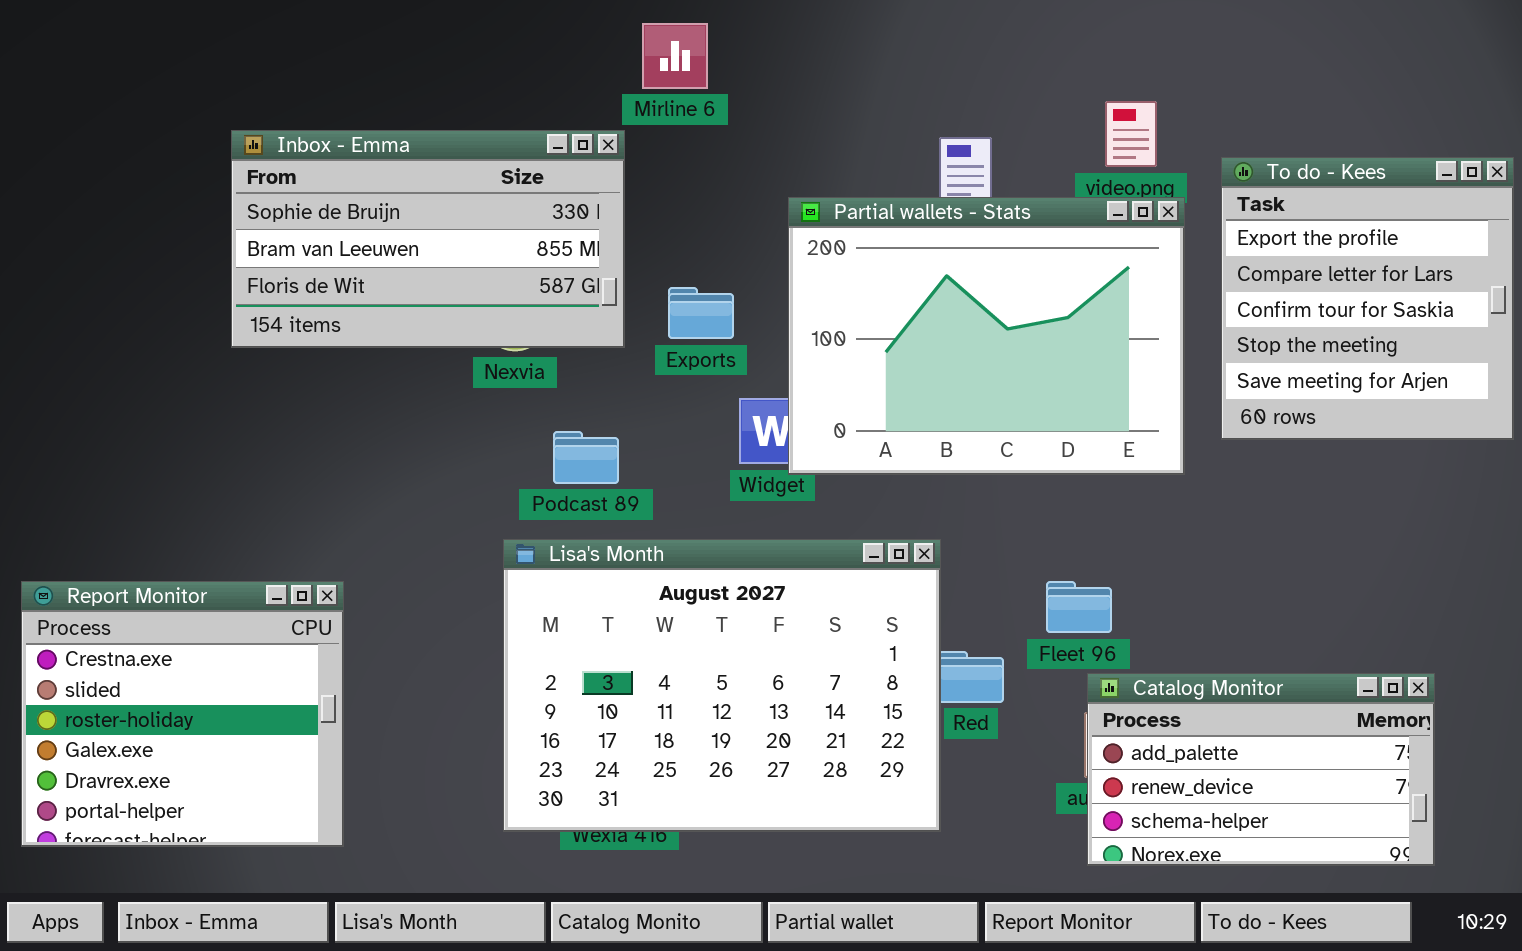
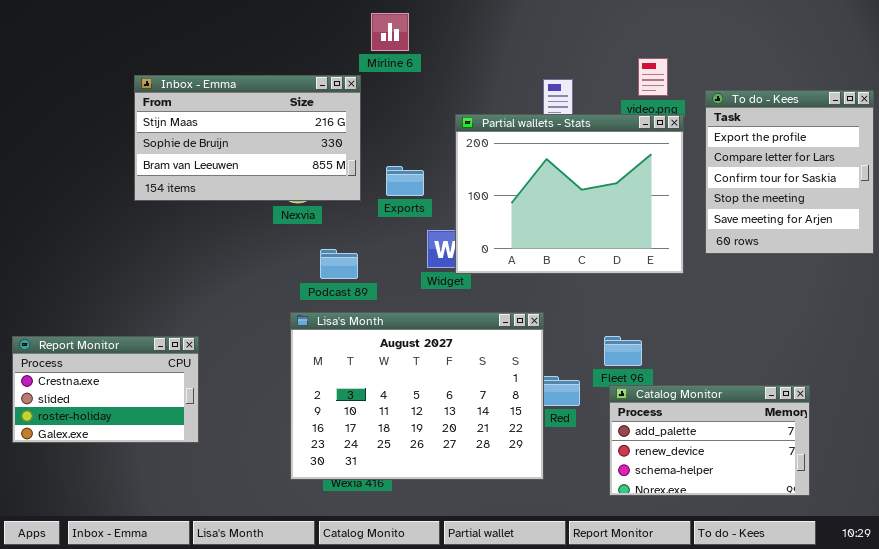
Inbox - Emma: [231,130,625,348] -> [134,75,361,201], scrolled up 1 row
Report Monitor: [21,581,344,847] -> [12,336,199,443], resized
Catalog Monitor: [1087,673,1435,866] -> [609,385,810,496], moved

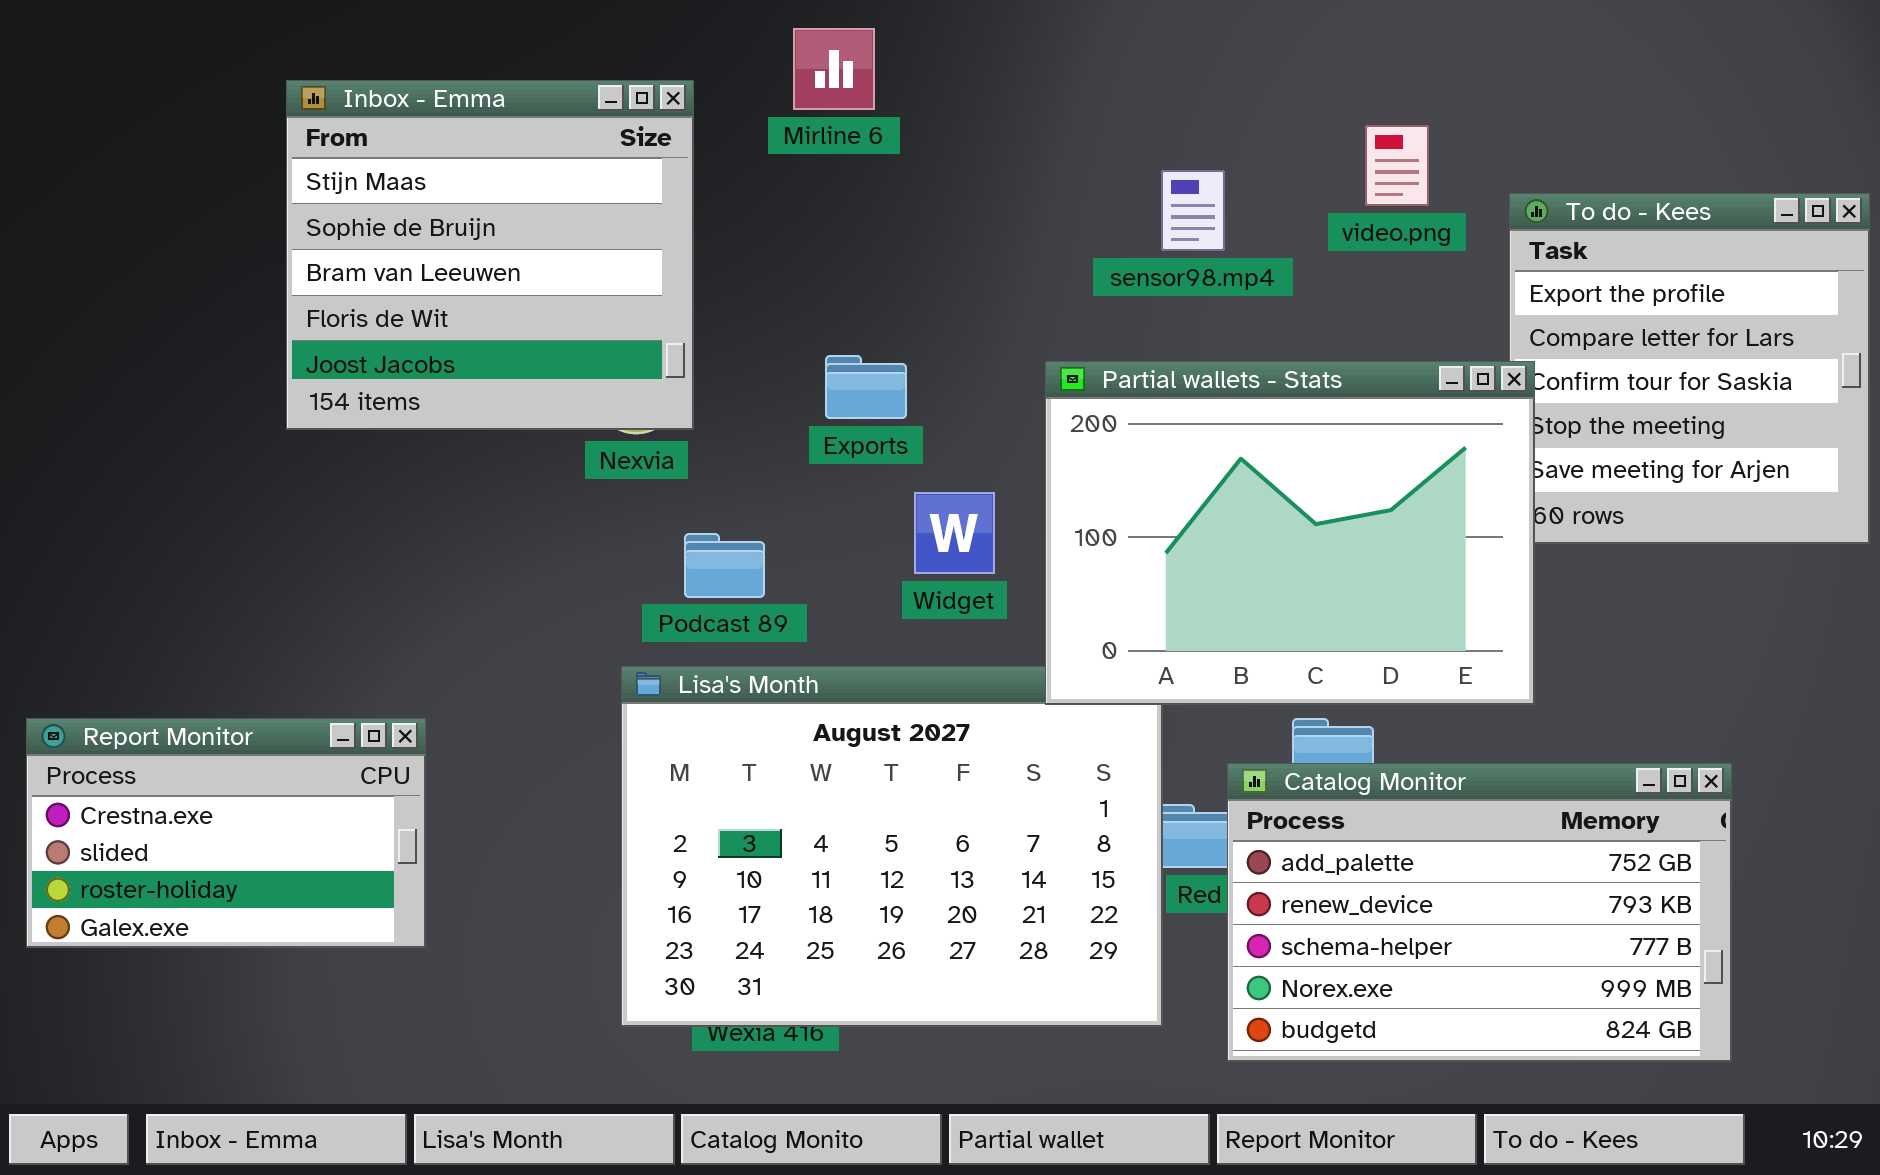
Inbox - Emma: [134,75,361,201] -> [286,80,694,430], resized
Partial wallets - Stats: [455,114,684,274] -> [1045,361,1535,705], moved
Catalog Monitor: [609,385,810,496] -> [1227,763,1732,1062], resized

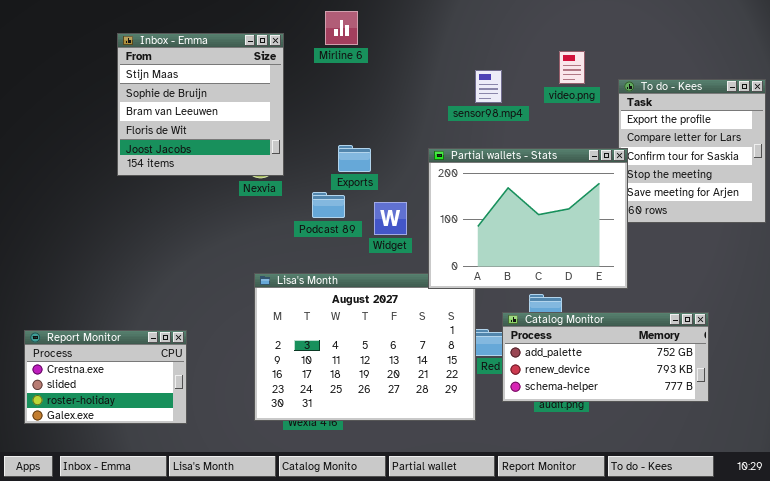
Podcast 89: [684,533,765,598] -> [312,192,345,218], moved
Report Monitor: [26,718,426,948] -> [24,330,187,424], moved
Catalog Monitor: [1227,763,1732,1062] -> [502,312,709,402], resized

